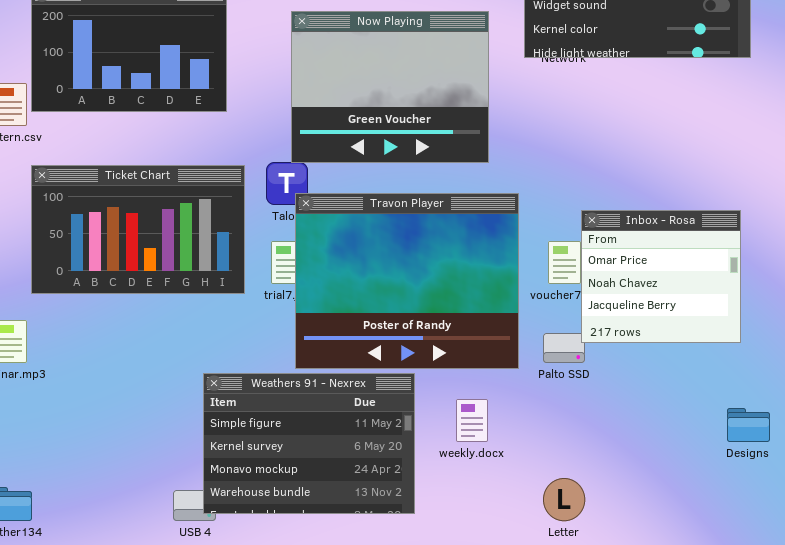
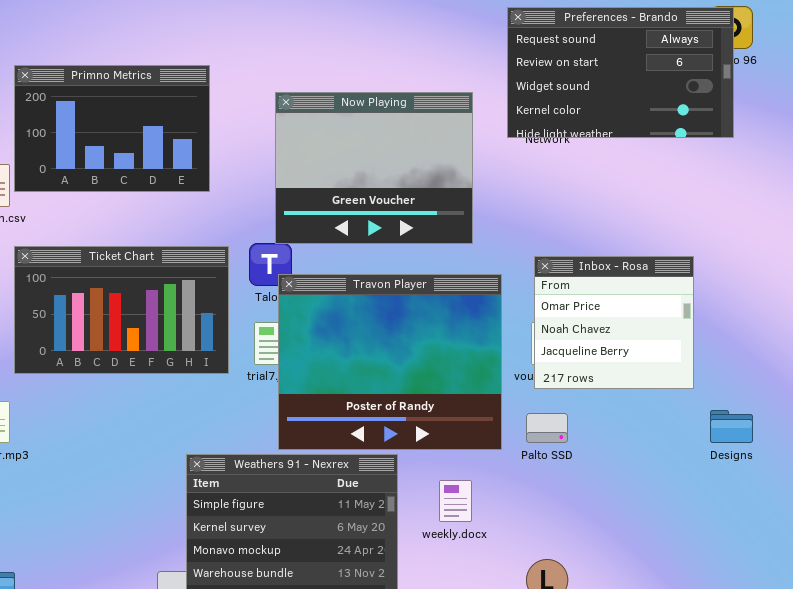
Inbox - Rosa: [581,210,741,343] -> [534,256,694,389], moved
Designs: [727,408,770,442] -> [710,410,753,443], moved

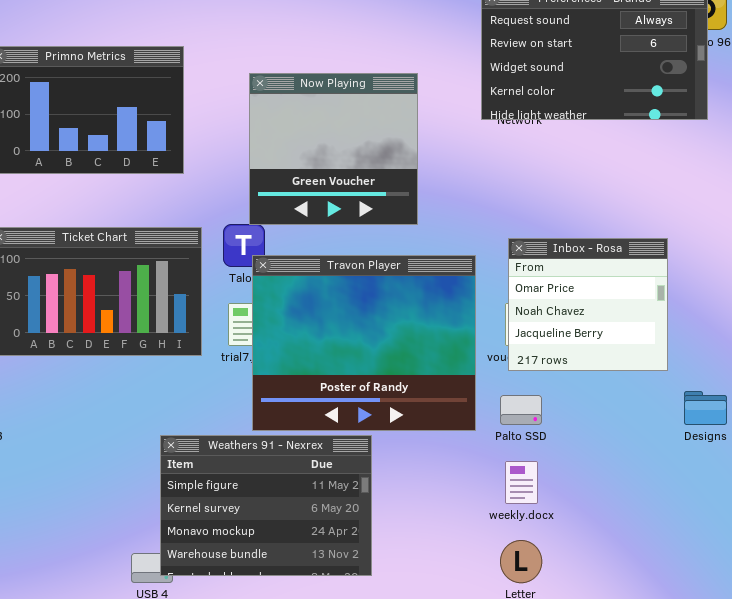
Now Playing: [275,92,473,244] -> [249,73,418,225], resized
weekly.docx: [439,480,472,522] -> [505,461,538,504], moved

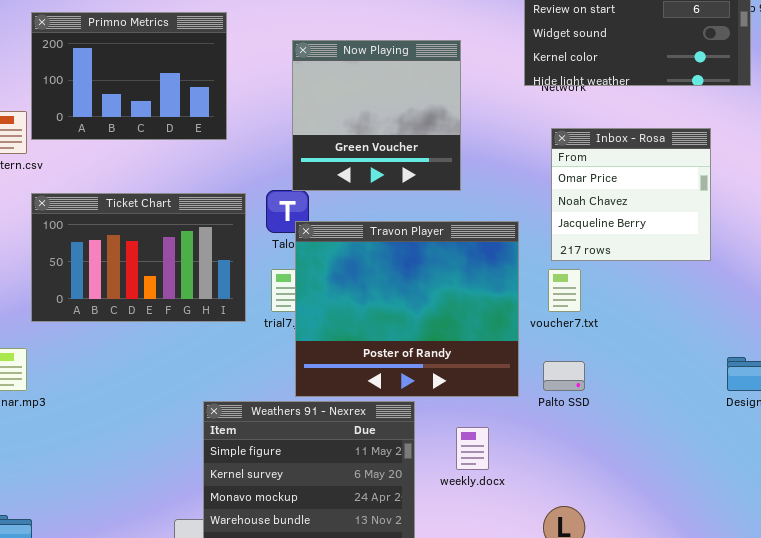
Inbox - Rosa: [508,238,668,371] -> [551,128,711,261], moved
weekly.docx: [505,461,538,504] -> [456,427,489,470], moved

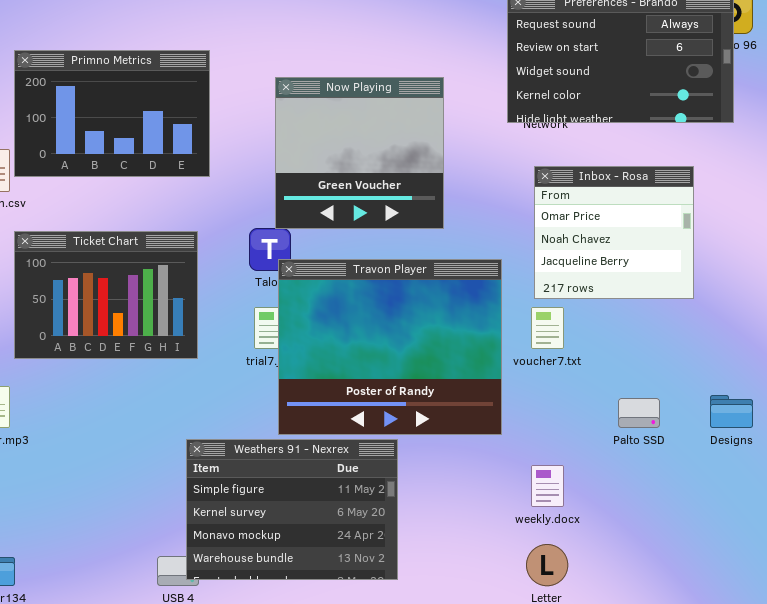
Ticket Chart: [31,193,246,322] -> [14,231,198,359], resized
Palto SSD: [543,361,585,391] -> [618,398,660,428], moved
weekly.docx: [456,427,489,470] -> [531,465,564,507], moved

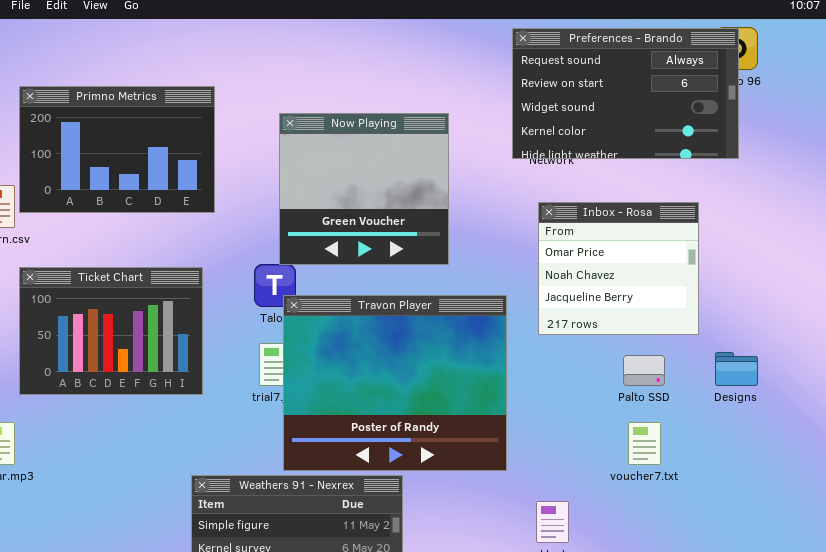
voucher7.txt: [531,307,564,349] -> [628,422,661,465], moved
Designs: [710,395,753,428] -> [715,352,758,386], moved
Palto SSD: [618,398,660,428] -> [623,355,665,386], moved

